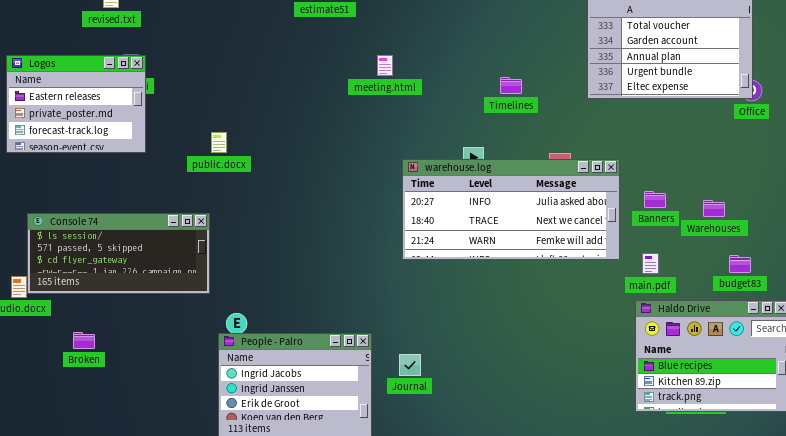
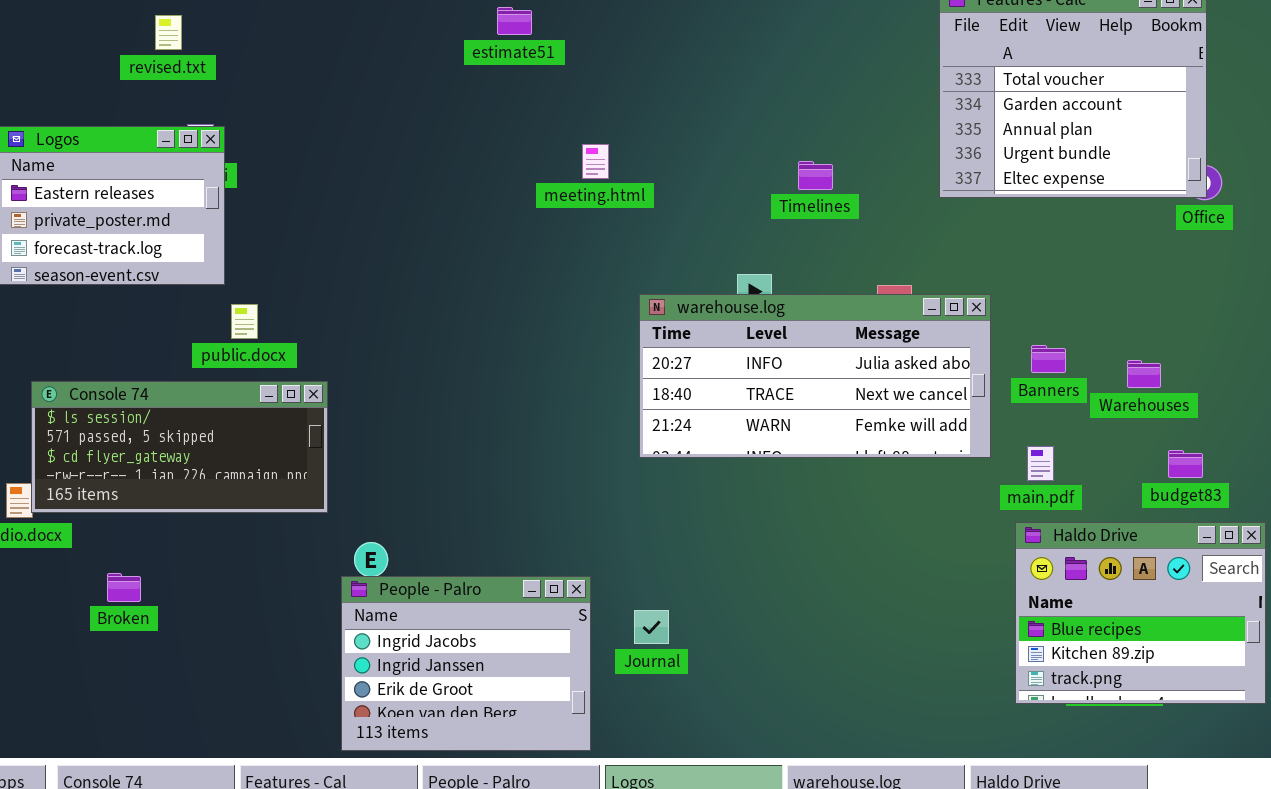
meeting.html: [377,55,393,76] -> [582,144,609,179], moved
public.docx: [211,132,227,153] -> [231,304,258,339], moved

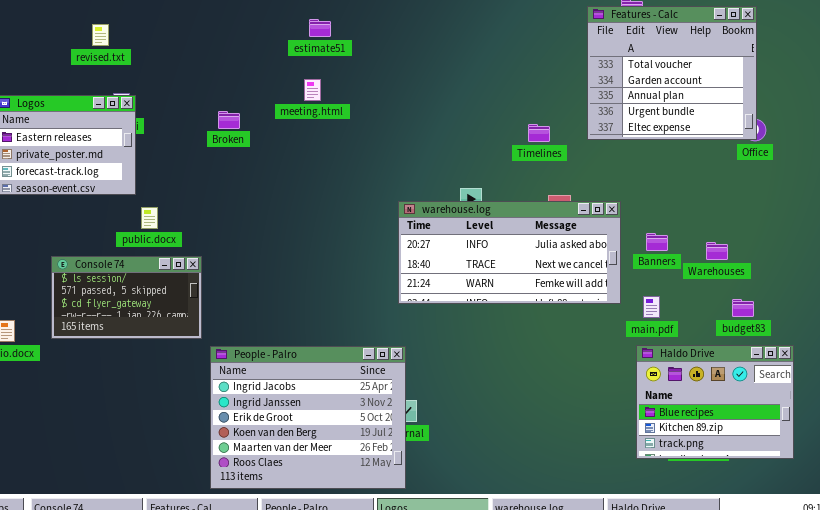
meeting.html: [582,144,609,179] -> [304,79,321,101], moved
Timelines: [798,161,833,190] -> [528,124,550,142], moved
Console 74: [31,381,328,513] -> [51,256,202,339], resized
Broken: [107,573,141,602] -> [218,111,240,129], moved
People - Palro: [341,576,591,751] -> [210,346,406,489], resized

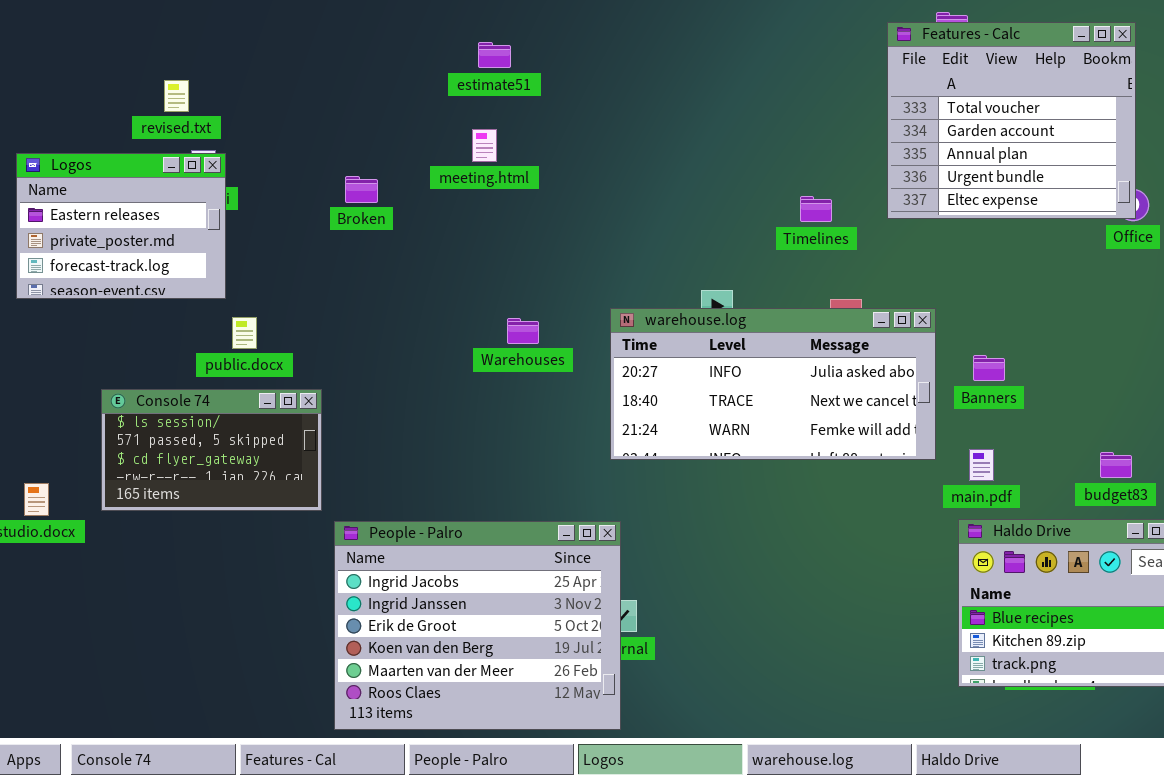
revised.txt: [92,24,109,46] -> [164,80,189,112], moved
Warehouses: [706,242,728,260] -> [507,318,539,344], moved

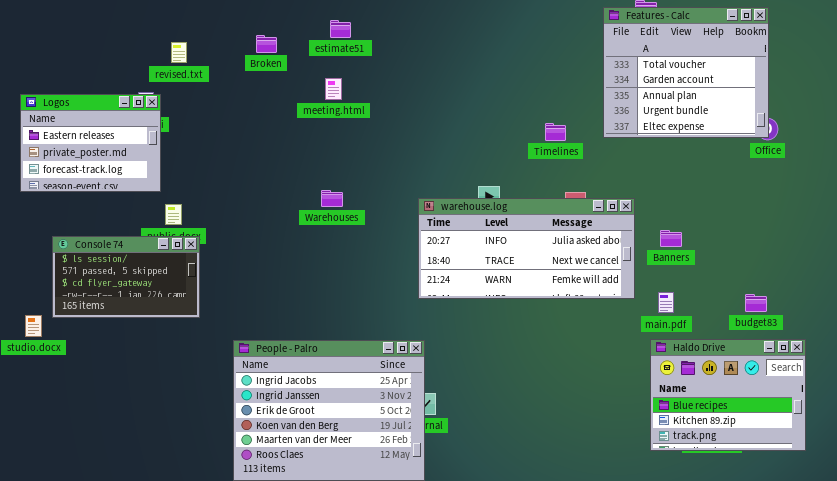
revised.txt: [164,80,189,112] -> [171,42,187,63], moved
Broken: [345,176,378,203] -> [256,35,277,53], moved
Warehouses: [507,318,539,344] -> [321,190,343,207], moved
Console 74: [101,389,322,511] -> [52,236,200,318], moved

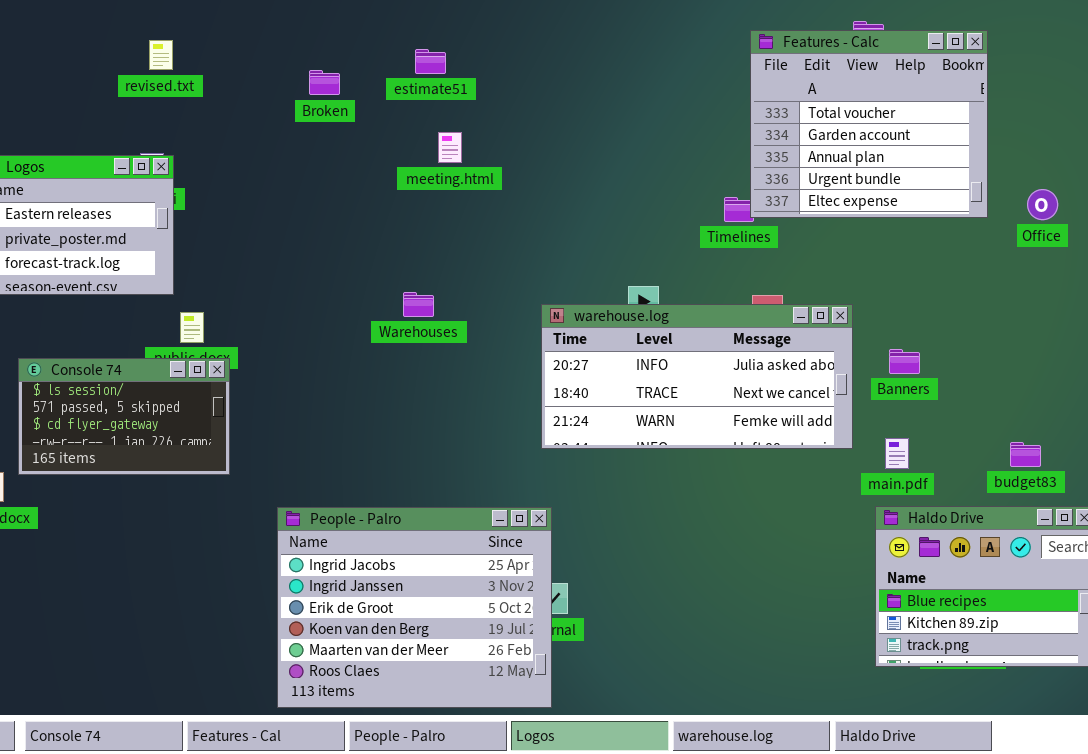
Features - Calc: [603,7,769,138] -> [750,30,988,218], moved
revised.txt: [171,42,187,63] -> [149,40,173,70], moved
meeting.html: [325,78,342,100] -> [438,132,462,163], moved

